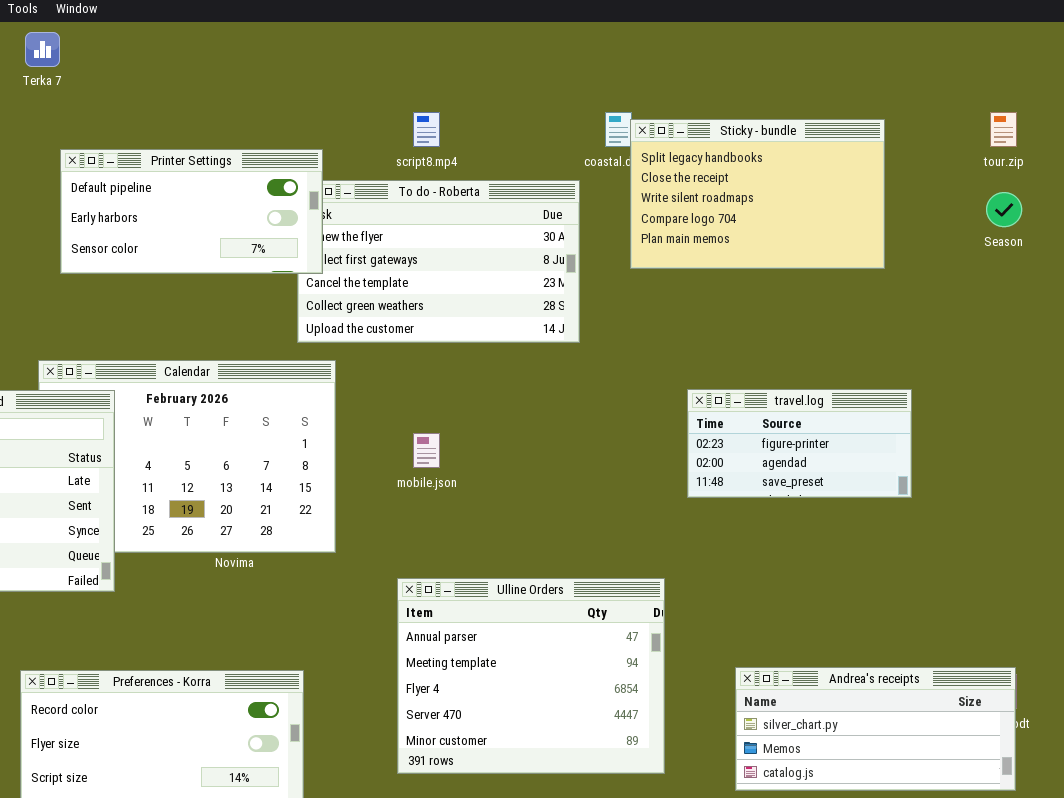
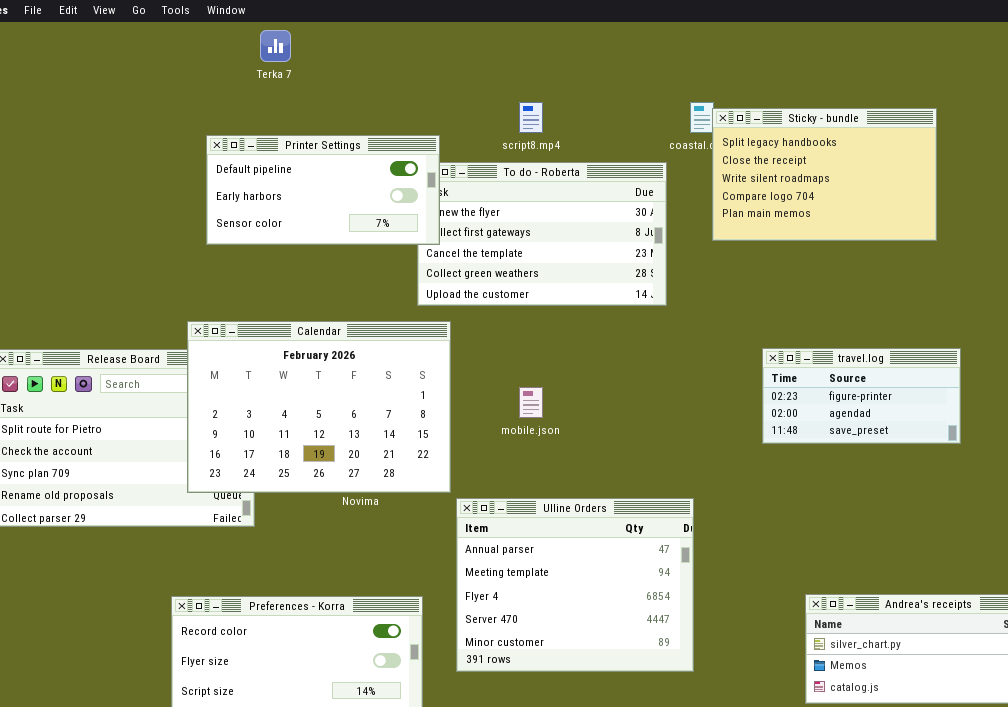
Terka 7: [25,32,60,67] -> [260,30,291,62], moved
Calendar: [38,360,336,553] -> [187,321,451,493], raised
Ulline Orders: [397,578,665,774] -> [456,498,694,672], moved

